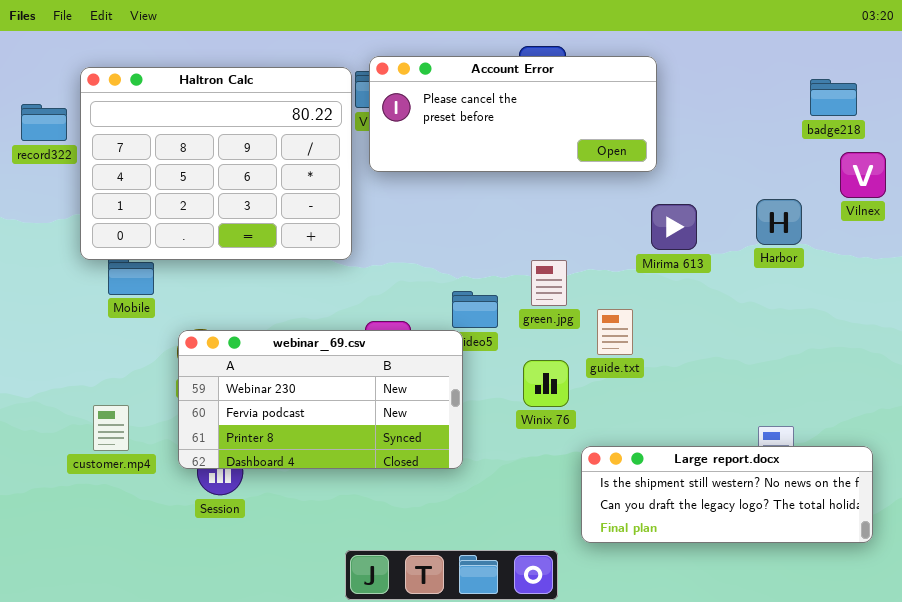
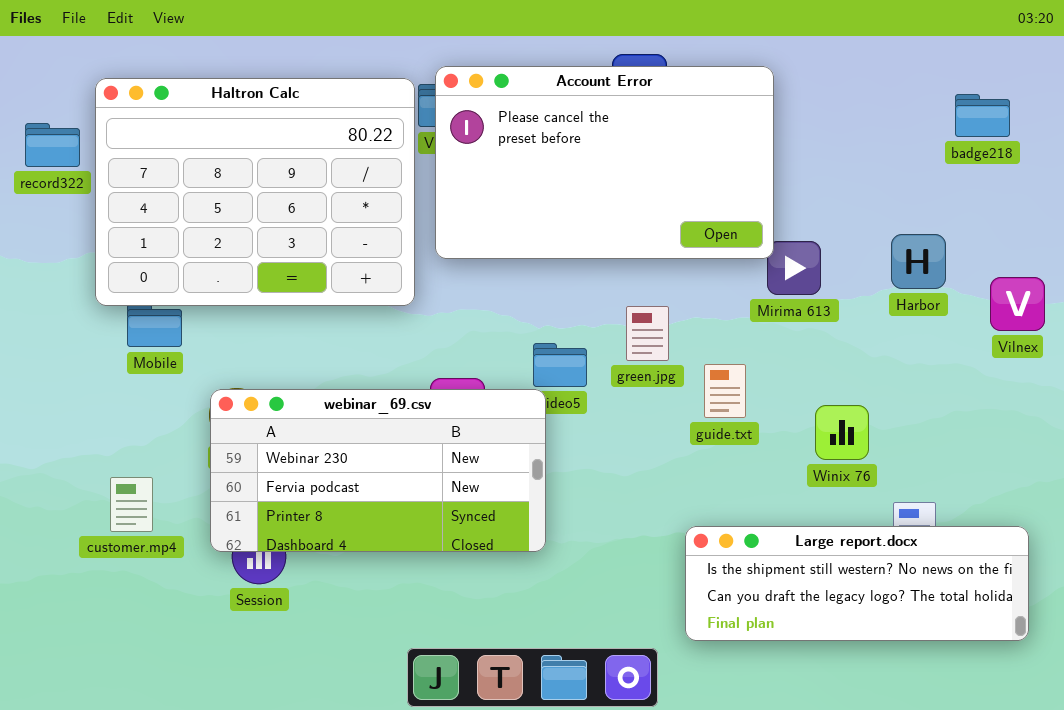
Account Error: [369,56,657,172] -> [435,66,774,259], resized
Vilnex: [840,152,886,198] -> [990,277,1045,331], moved
Winix 76: [523,360,569,407] -> [815,405,869,460], moved

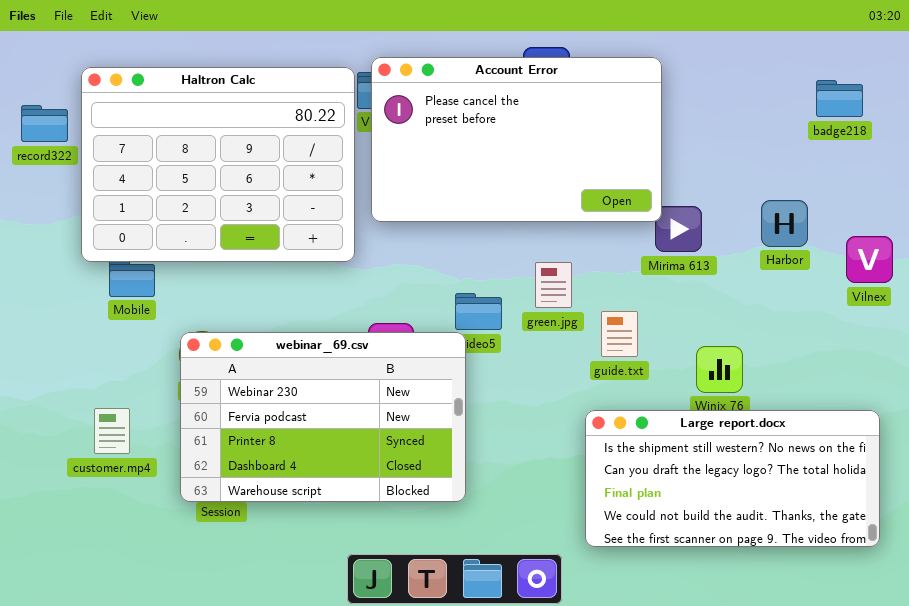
webinar_69.csv: [210,389,546,552] -> [180,332,466,502], resized
Large report.docx: [685,526,1029,641] -> [585,410,880,547], resized

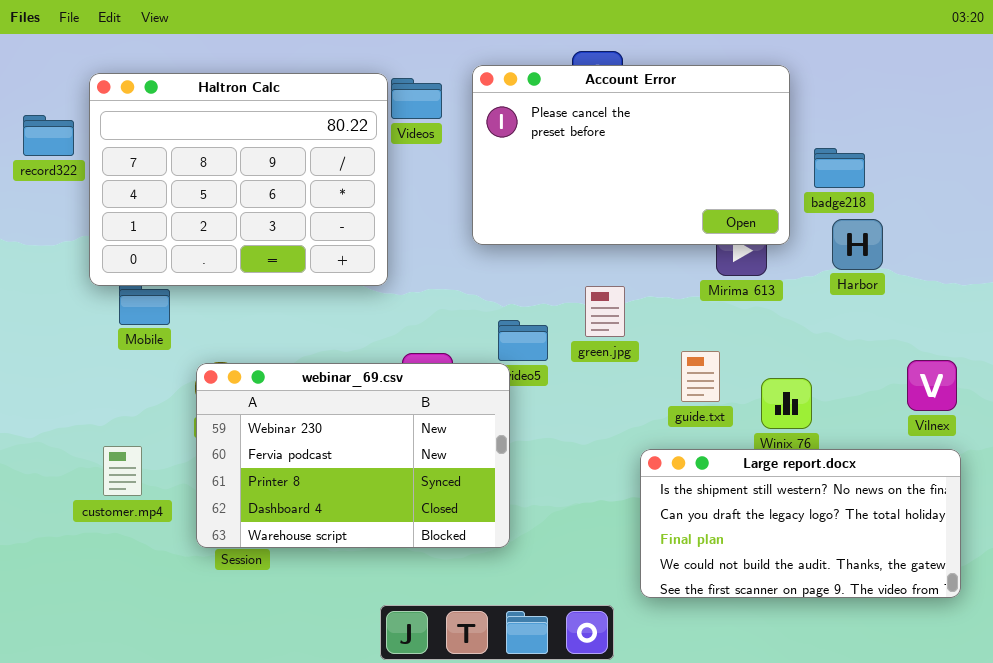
Account Error: [371,57,662,222] -> [472,65,790,245], moved
badge218: [816,80,863,117] -> [814,148,865,188], moved
Vilnex: [846,236,893,283] -> [907,360,957,411], moved
guide.txt: [601,311,638,357] -> [681,351,720,402], moved

